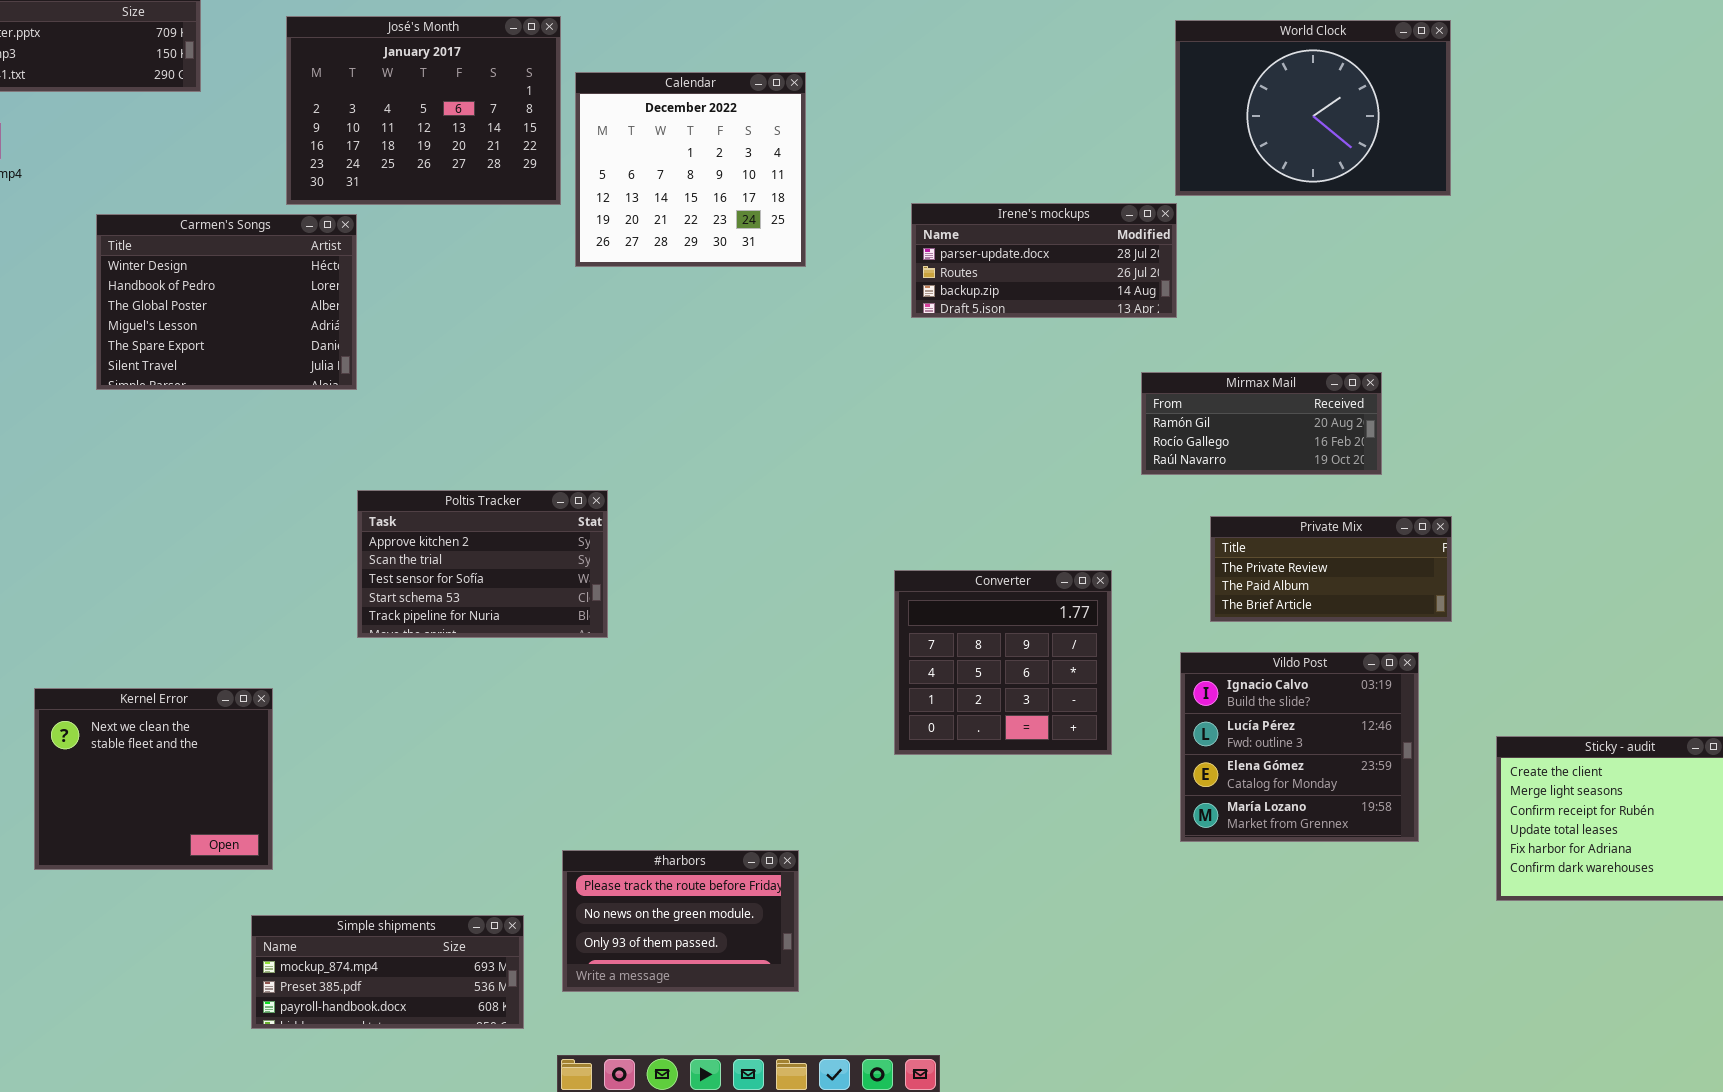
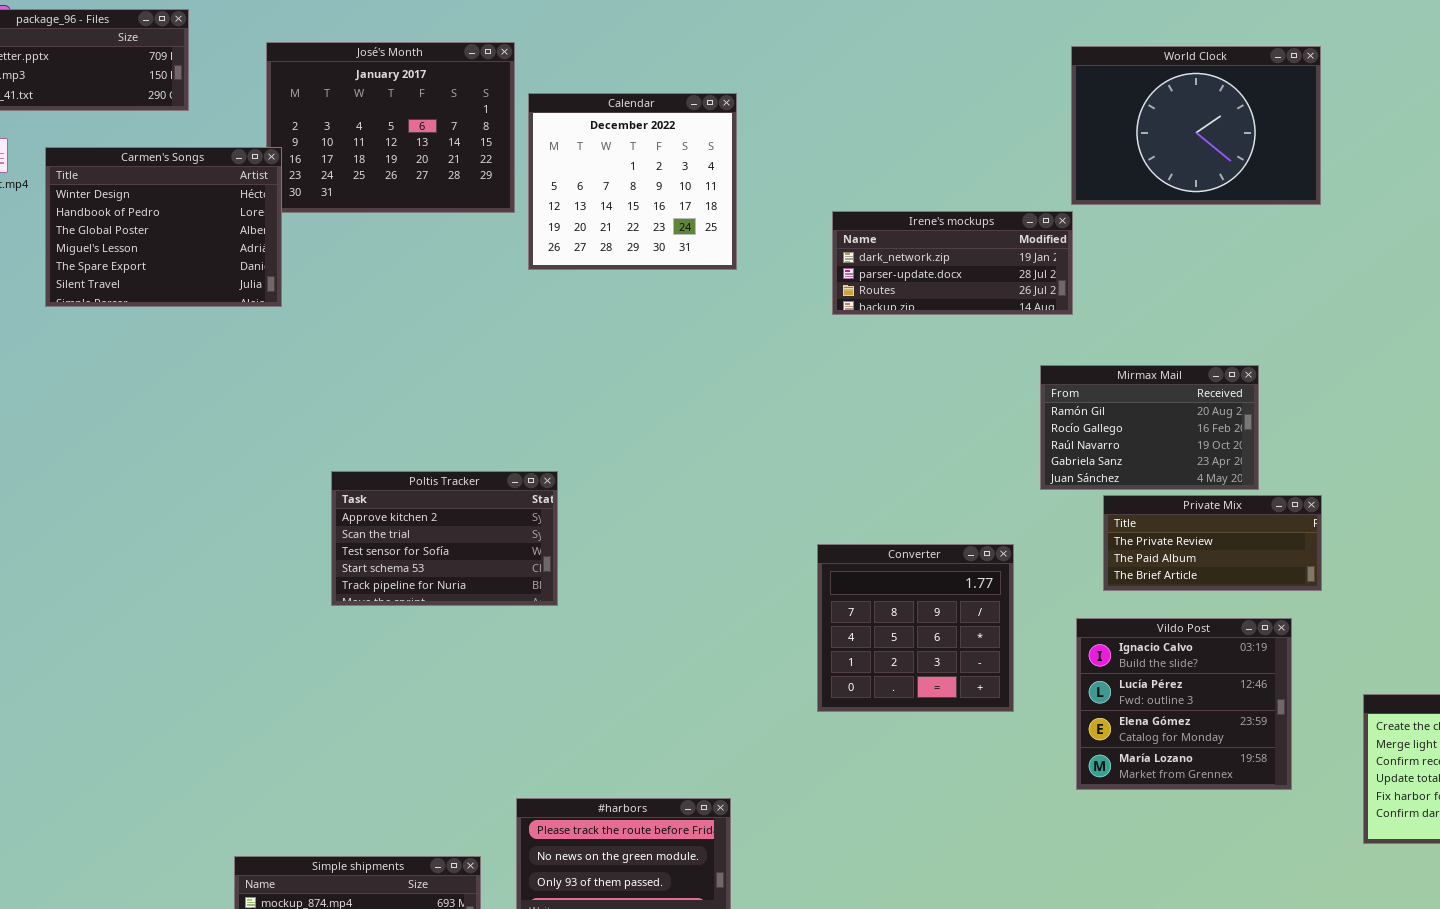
Irene's mockups: [911,203,1177,318] -> [832,211,1073,315], scrolled up 1 row
Carmen's Songs: [96,214,357,390] -> [45,147,282,307], moved
Mirmax Mail: [1141,372,1382,475] -> [1040,365,1259,490], resized
Kernel Error: [34,688,273,870] -> none, closed

